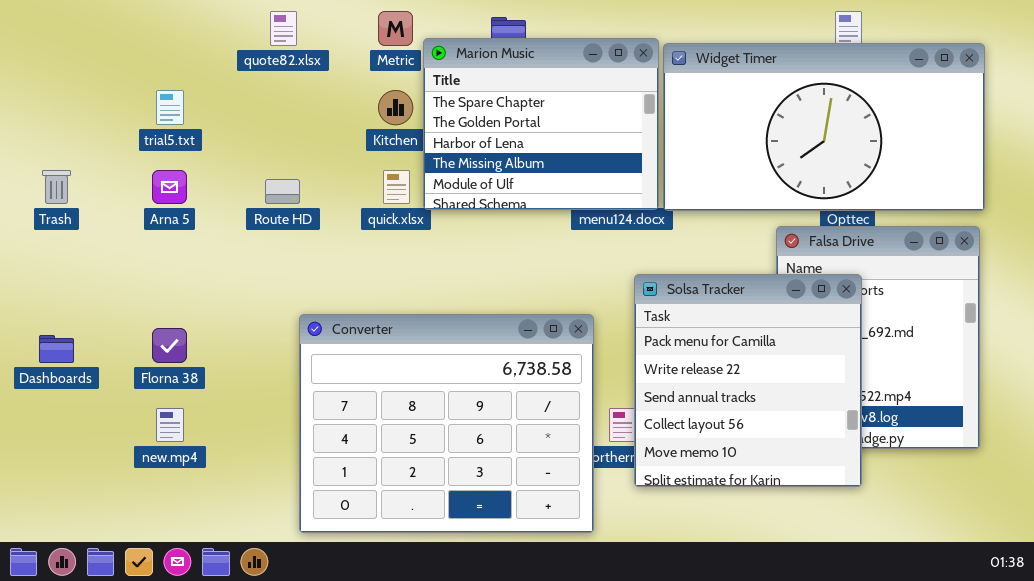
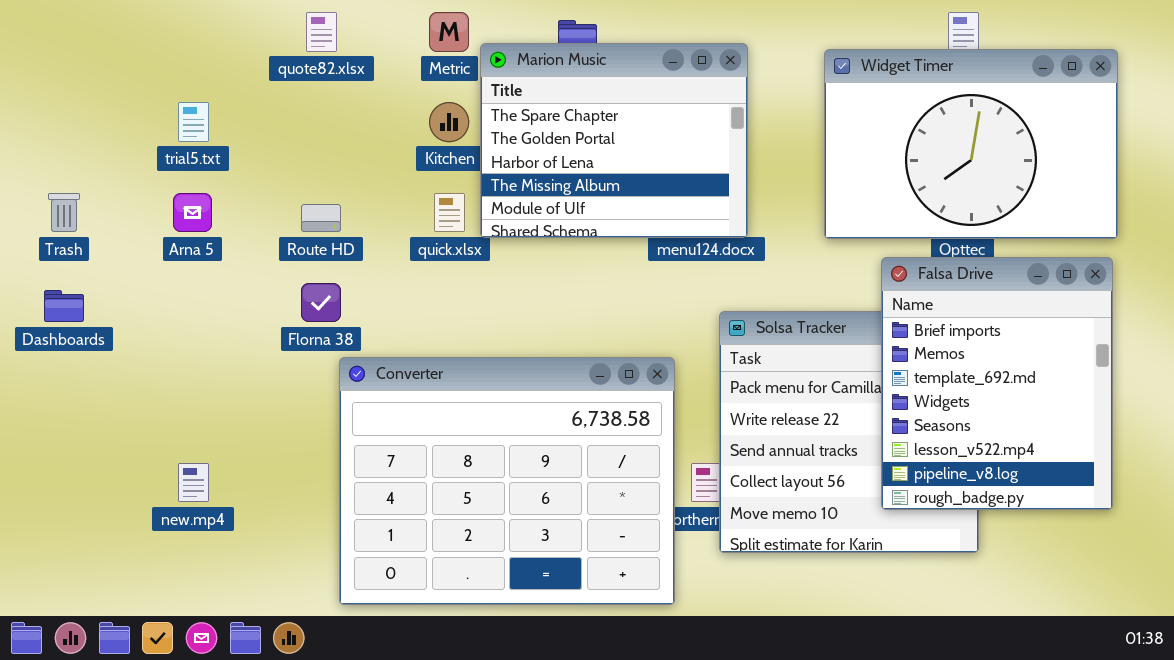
Widget Timer: [663,43,985,211] -> [824,49,1118,239], resized
Falsa Drive: [776,226,980,449] -> [881,257,1113,510], raised
Florna 38: [152,328,187,363] -> [301,283,341,322], moved
Dashboards: [39,335,74,363] -> [44,290,84,322], moved

